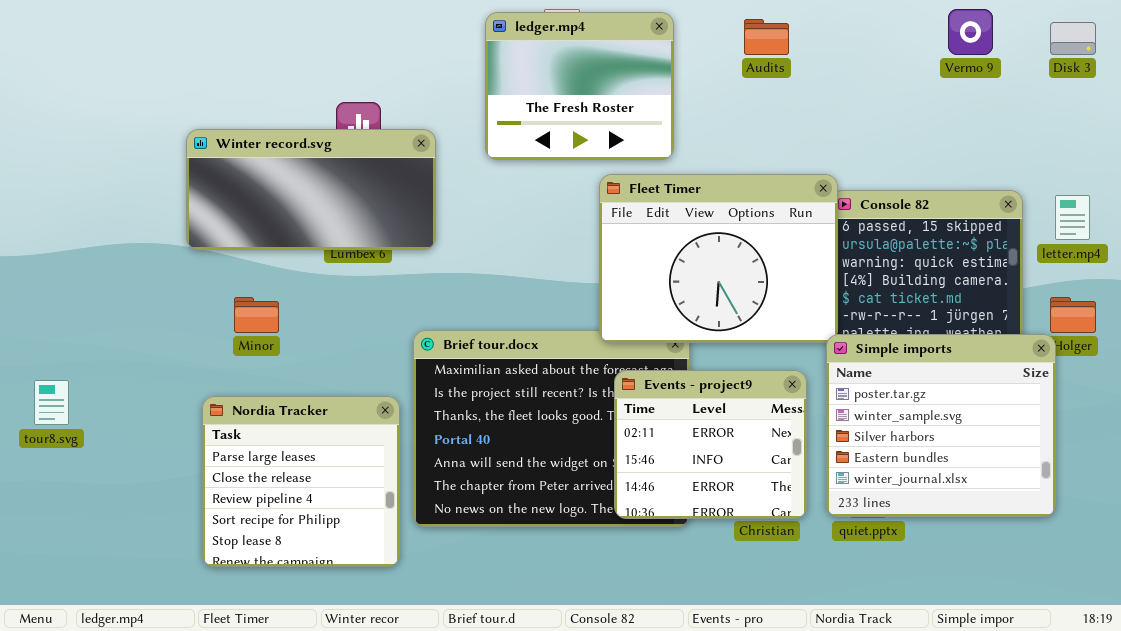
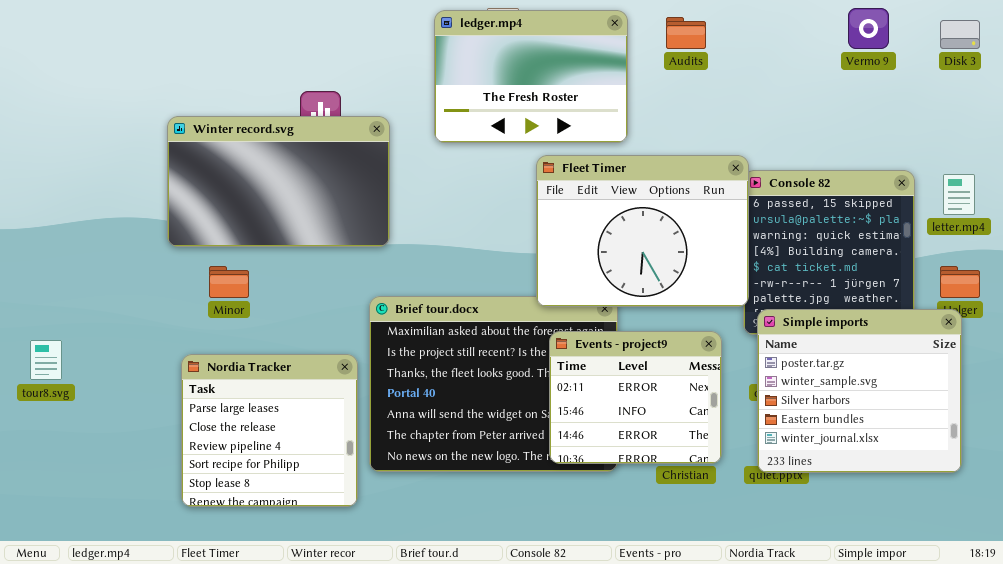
ledger.mp4: [485,12,674,160] -> [434,10,628,143], resized
Winter record.svg: [186,129,436,250] -> [167,116,390,247], resized
Simple imports: [826,334,1056,517] -> [757,309,962,473], moved

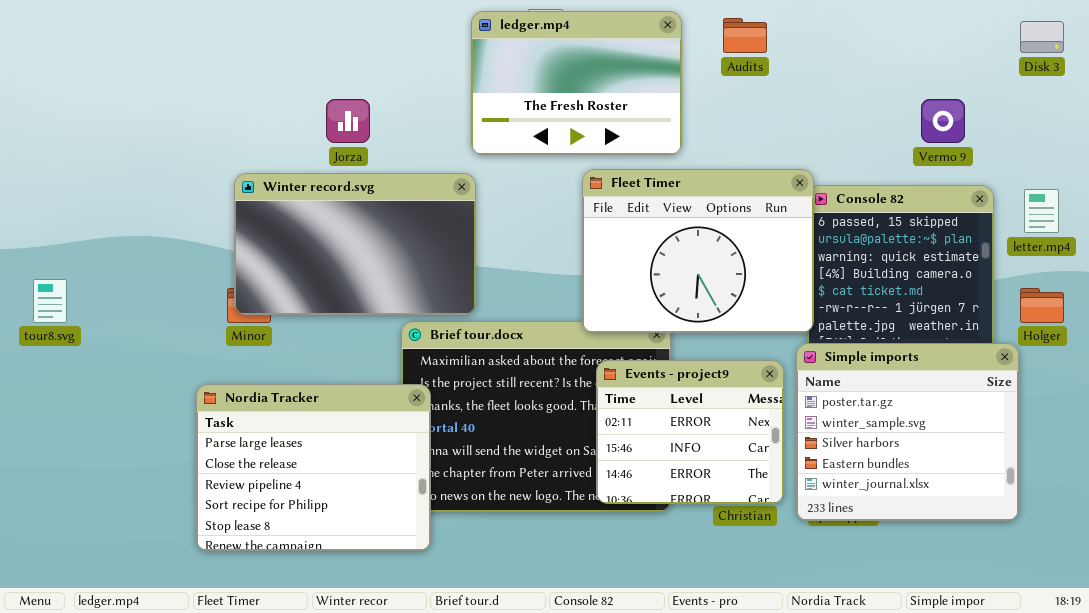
Vermo 9: [848,8,889,49] -> [921,99,965,143], moved
Winter record.svg: [167,116,390,247] -> [234,173,476,315], moved
Simple imports: [757,309,962,473] -> [796,343,1019,521], moved
tour8.svg: [30,340,62,380] -> [33,279,67,323], moved
Nordia Tracker: [181,354,358,507] -> [196,384,431,551], resized

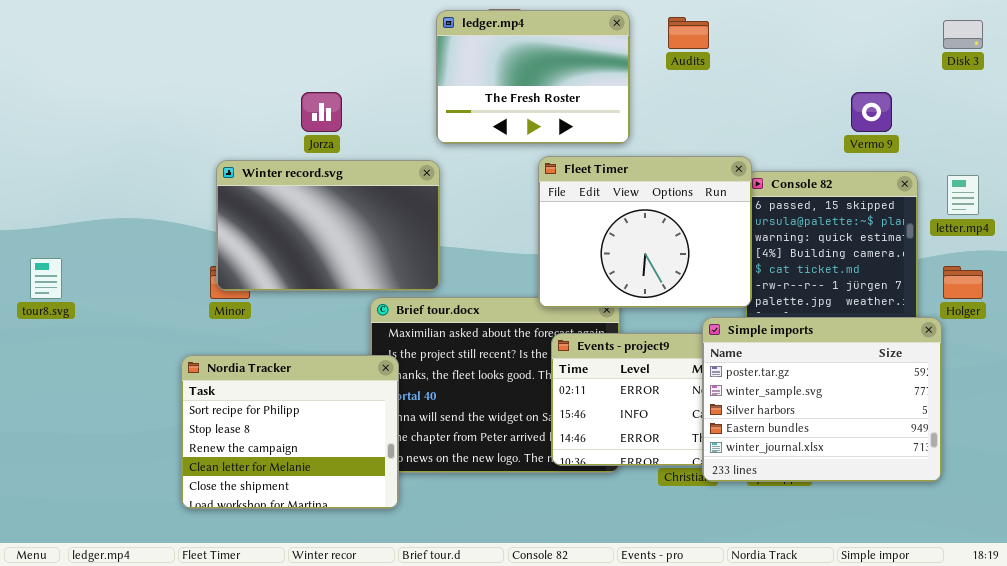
Simple imports: [796,343,1019,521] -> [702,317,942,482], resized
Nordia Tracker: [196,384,431,551] -> [181,355,399,509], scrolled down 3 rows

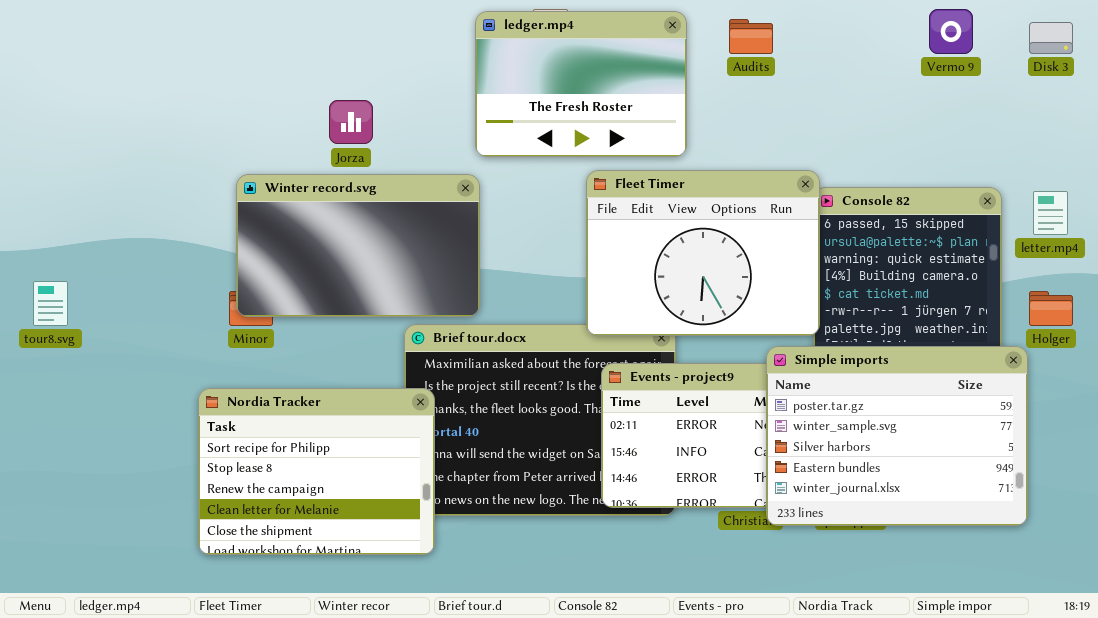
Vermo 9: [851,92,892,132] -> [929,9,973,54], moved

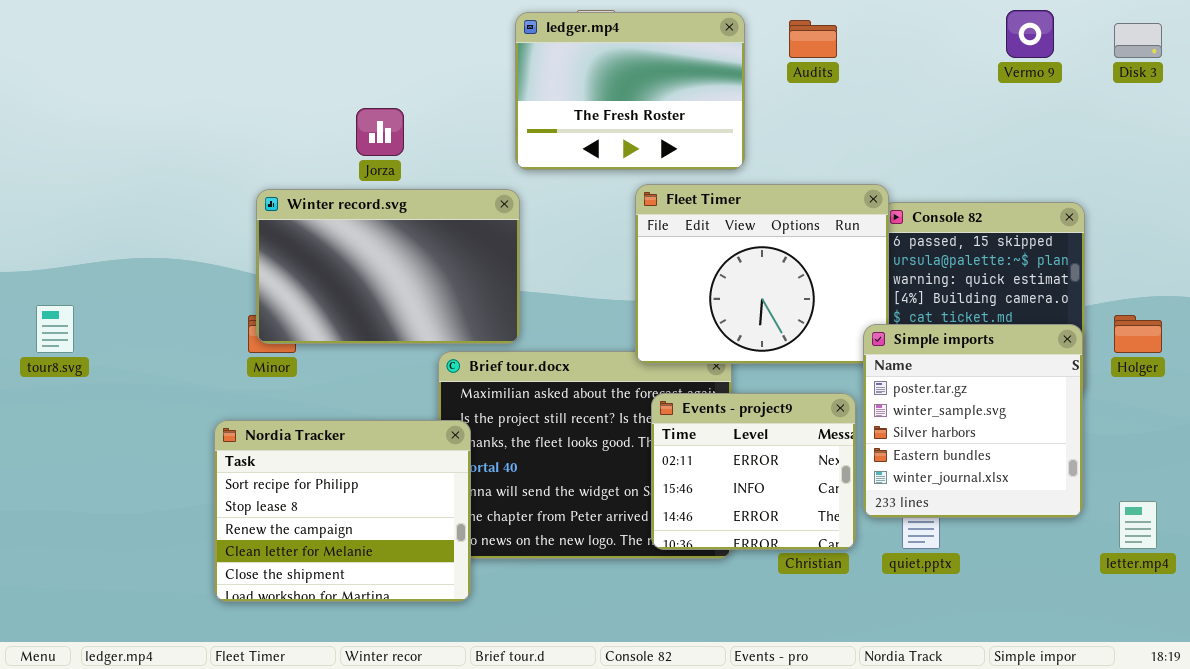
letter.mp4: [1033,191,1068,235] -> [1119,501,1157,549], moved
Simple imports: [766,346,1028,526] -> [863,324,1083,518], moved, resized

